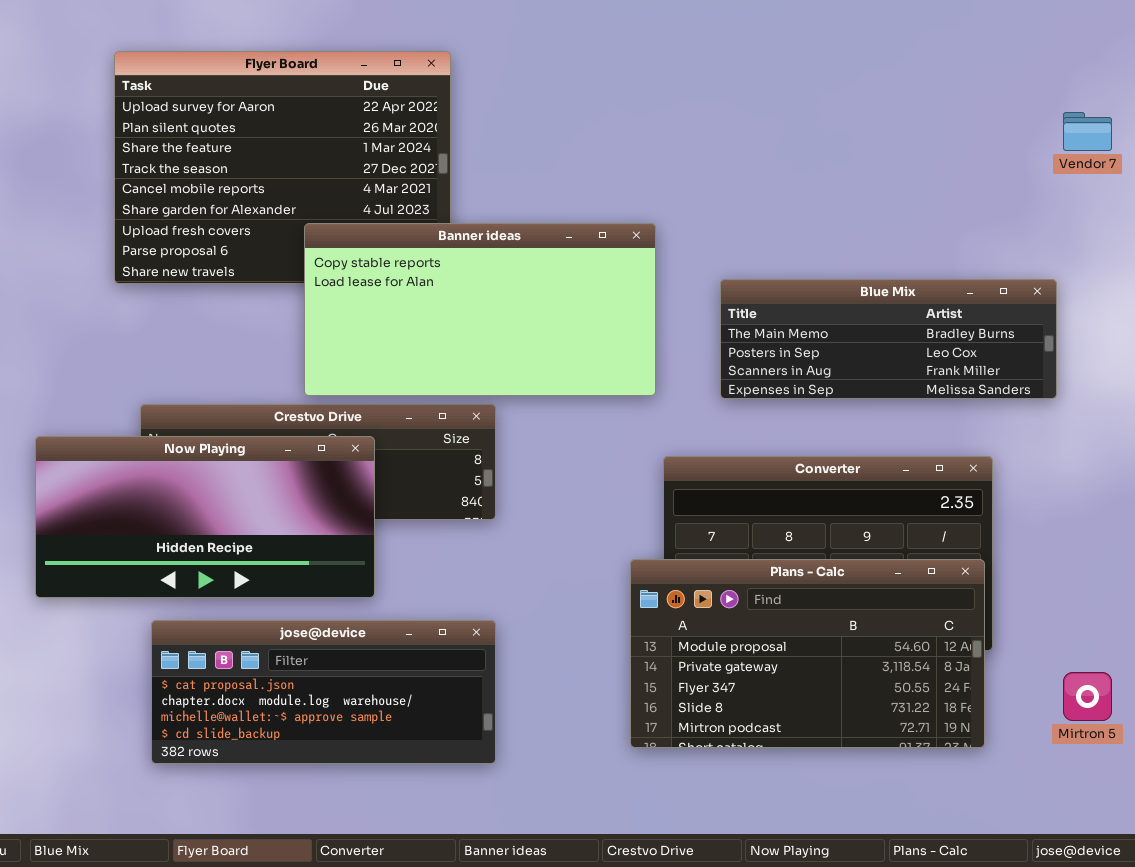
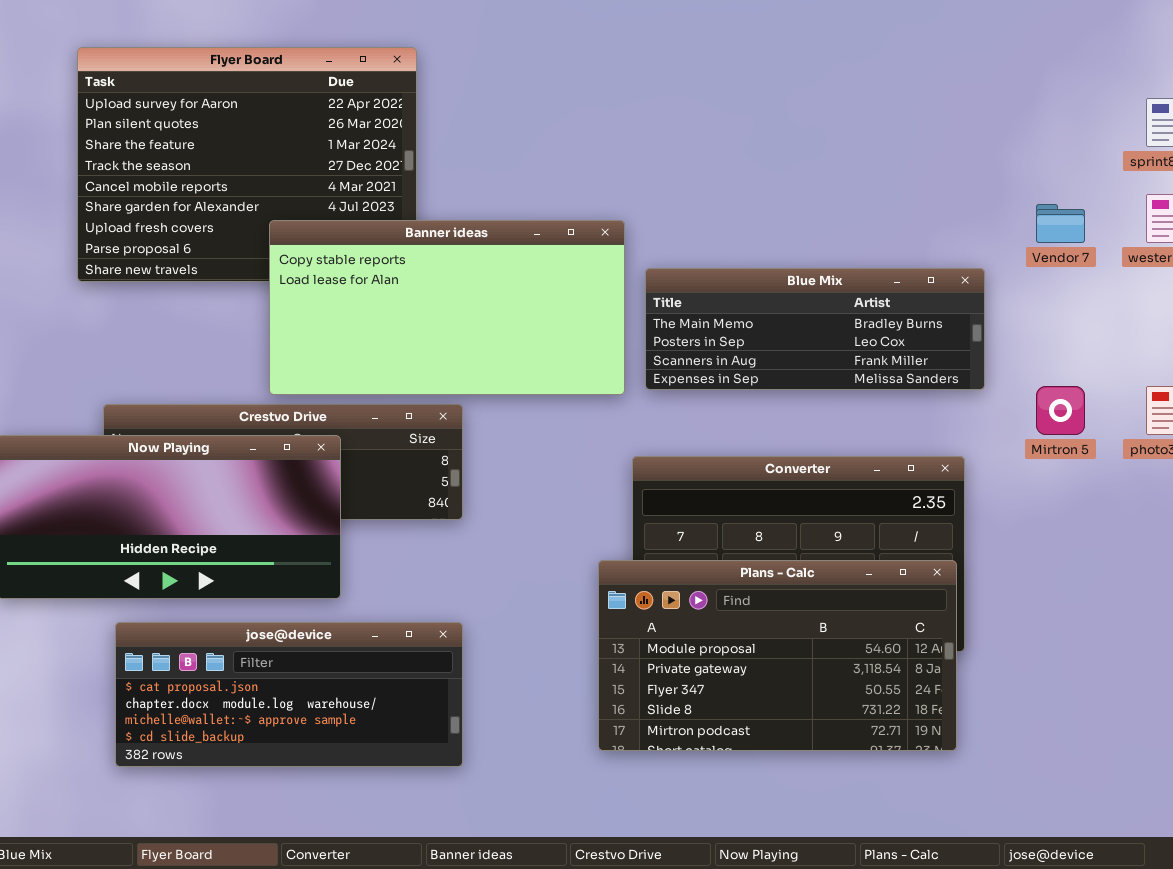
Vendor 7: [1063,112,1112,151] -> [1036,204,1085,243], moved
Blue Mix: [720,279,1057,399] -> [645,268,985,390], moved
Mirtron 5: [1063,672,1112,721] -> [1036,386,1085,435], moved

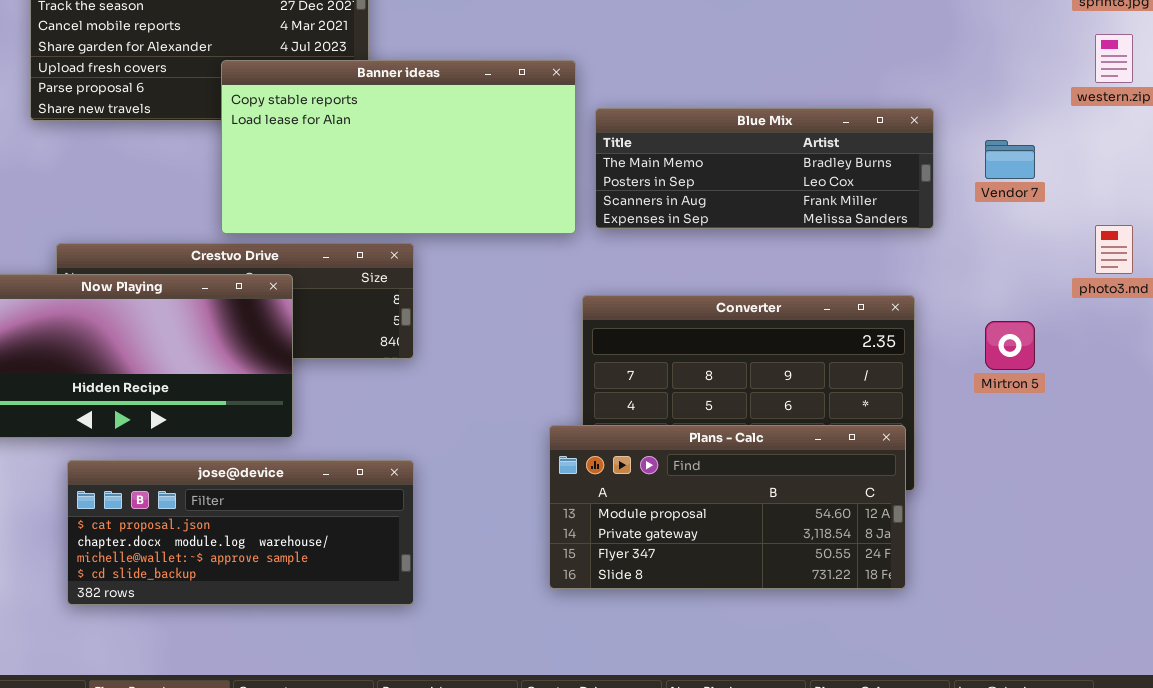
Vendor 7: [1036,204,1085,243] -> [985,140,1035,179], moved
Mirtron 5: [1036,386,1085,435] -> [985,321,1035,370], moved
Plans - Calc: [598,560,957,751] -> [549,425,906,589], resized

